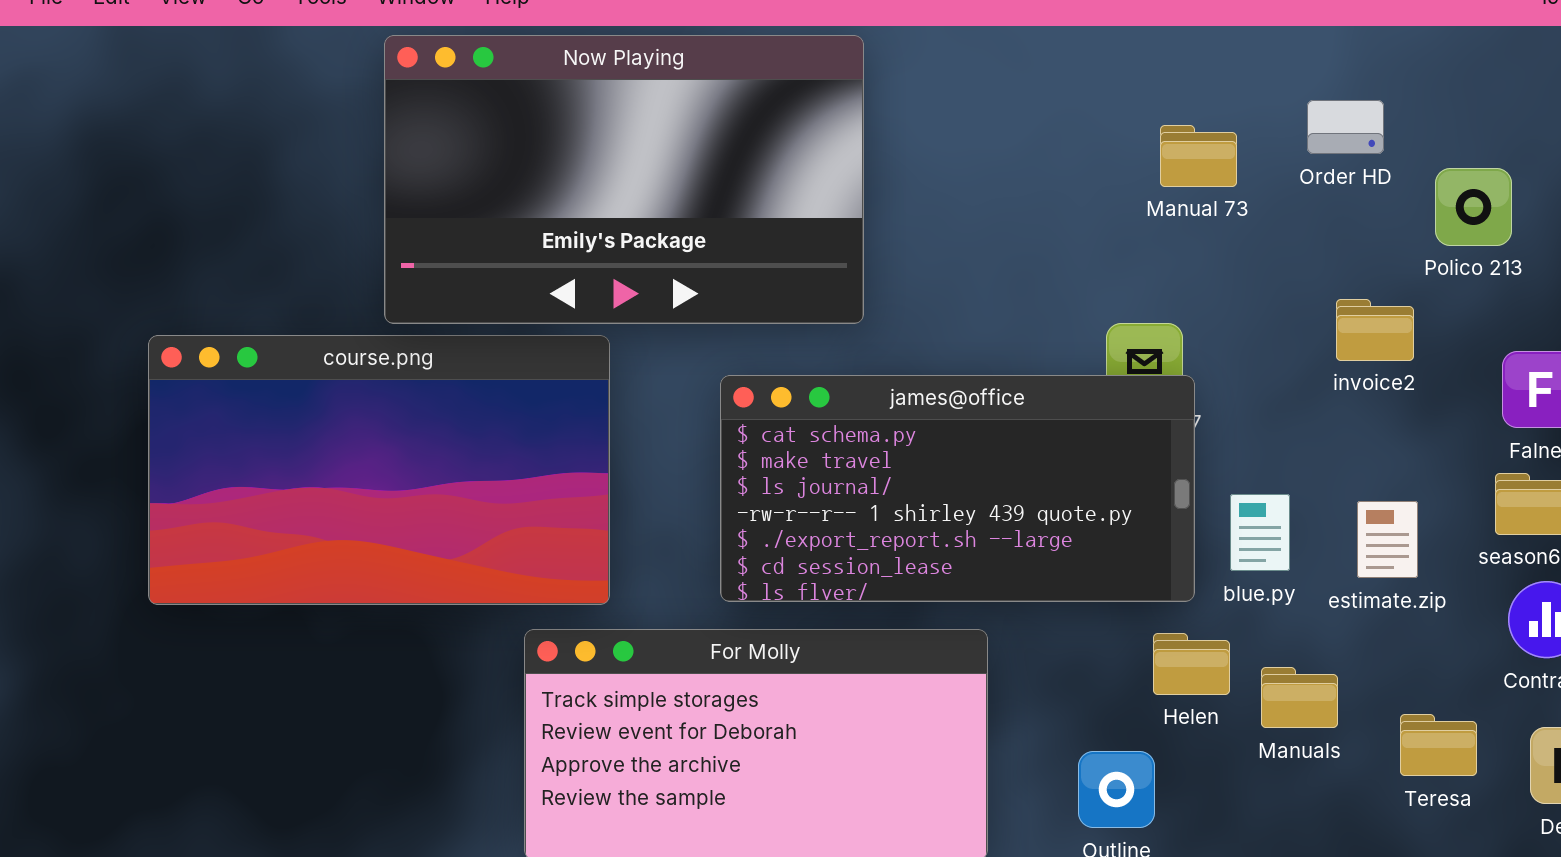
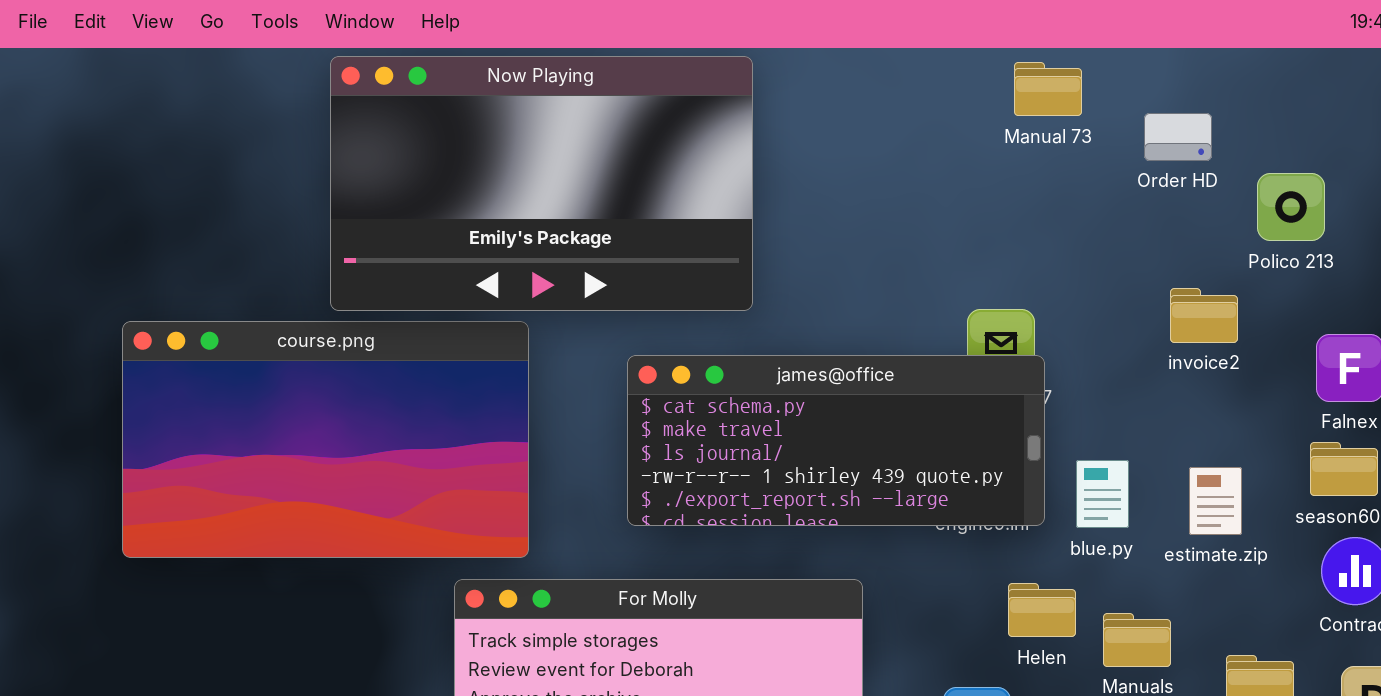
Manual 73: [1160,125,1237,187] -> [1014,62,1082,116], moved
james@office: [720,375,1195,602] -> [627,355,1045,526], resized

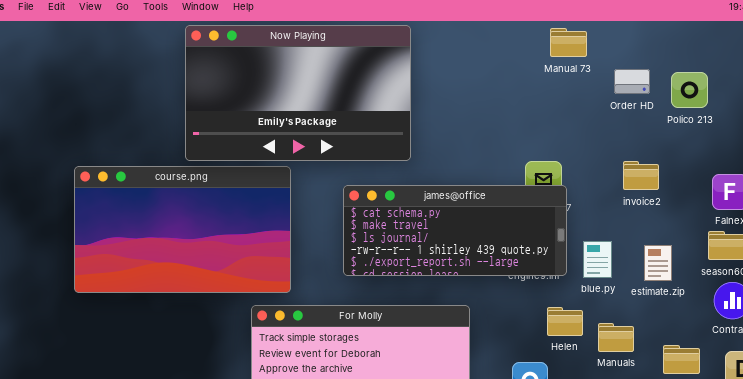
Order HD: [1144,113,1212,161] -> [614,69,650,94], moved
Polico 213: [1257,173,1325,241] -> [671,72,708,108], moved
invoice2: [1170,288,1238,343] -> [623,161,659,190], moved

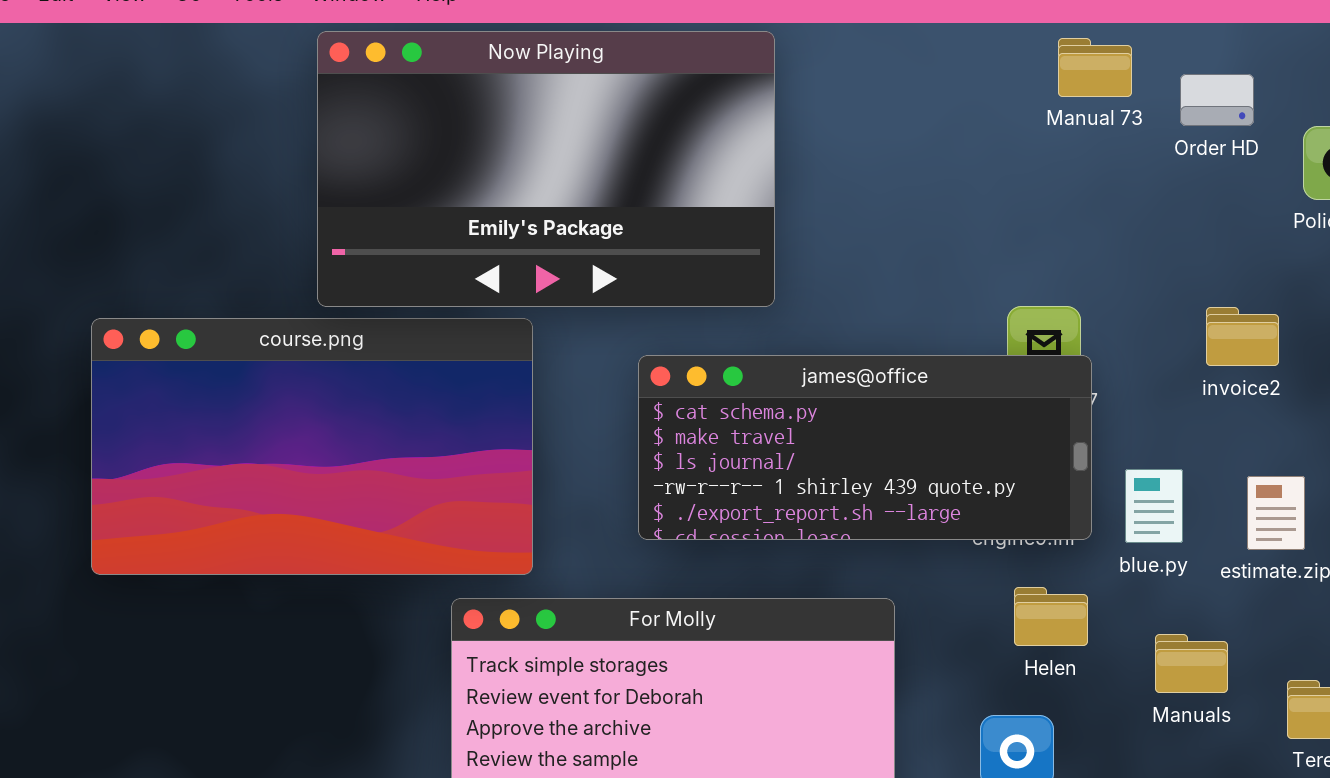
Order HD: [614,69,650,94] -> [1180,74,1254,126], moved
Helen: [547,307,583,336] -> [1014,587,1088,646], moved

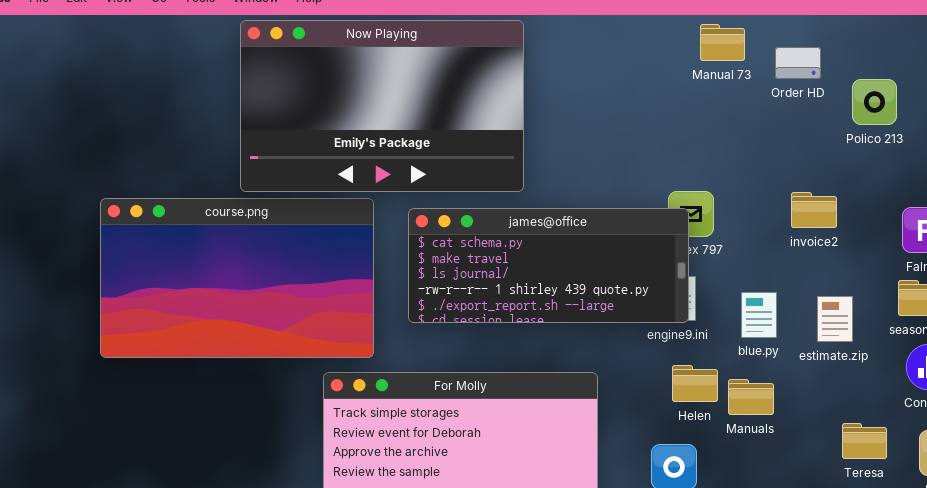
james@office: [638,355,1092,540] -> [408,208,689,323], moved
Manuals: [1155,634,1228,693] -> [728,379,774,415], moved

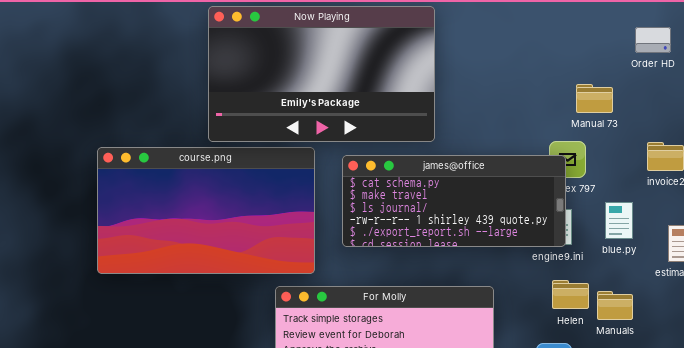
Manual 73: [700,24,745,61] -> [576,84,613,113], moved
blue.py: [741,292,777,338] -> [605,202,633,239], moved

